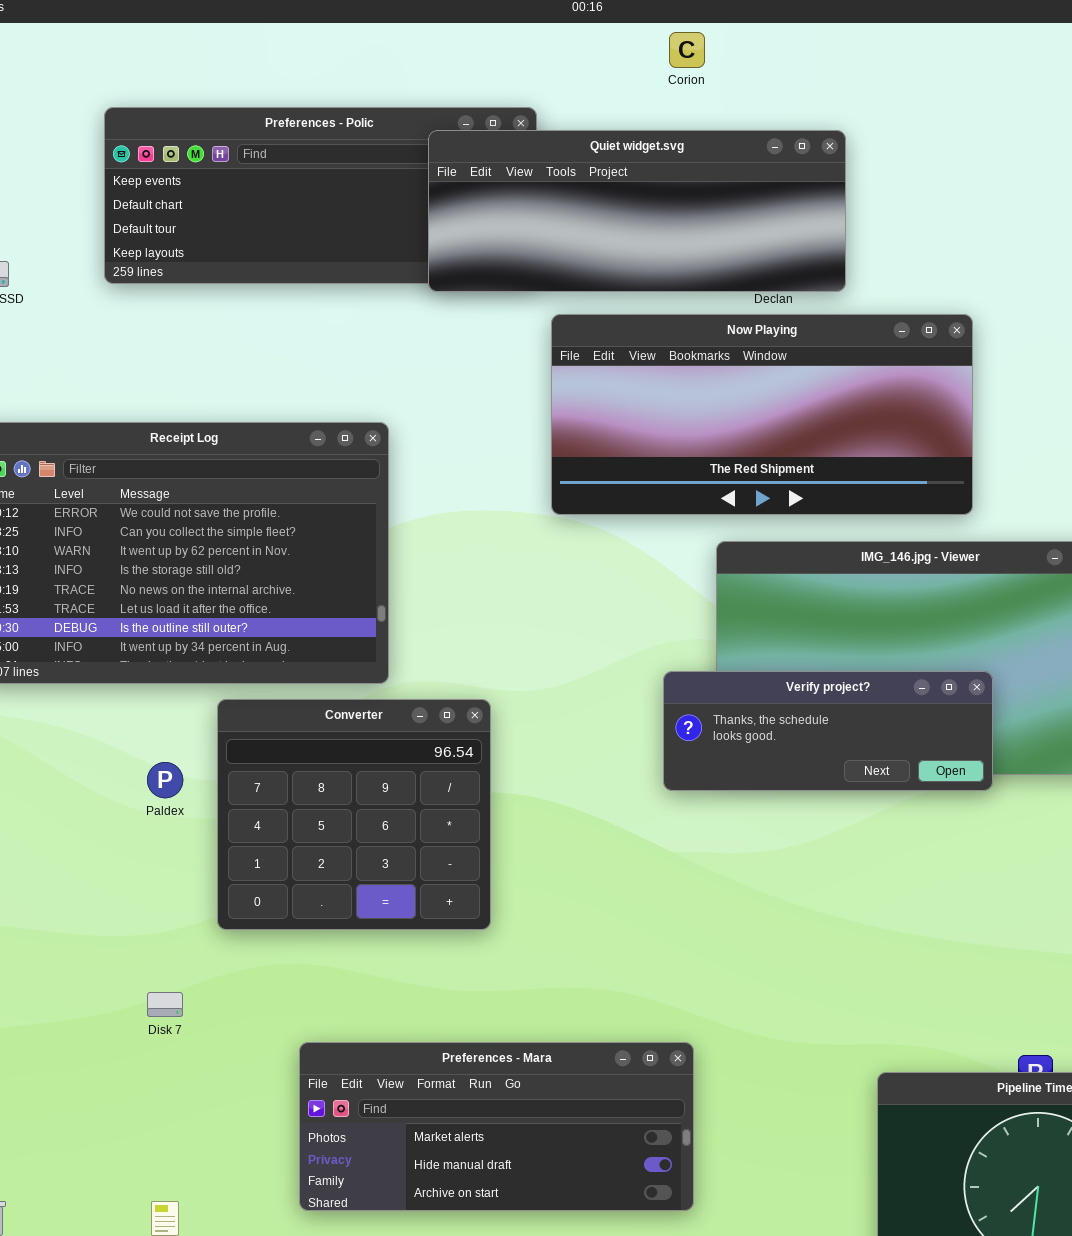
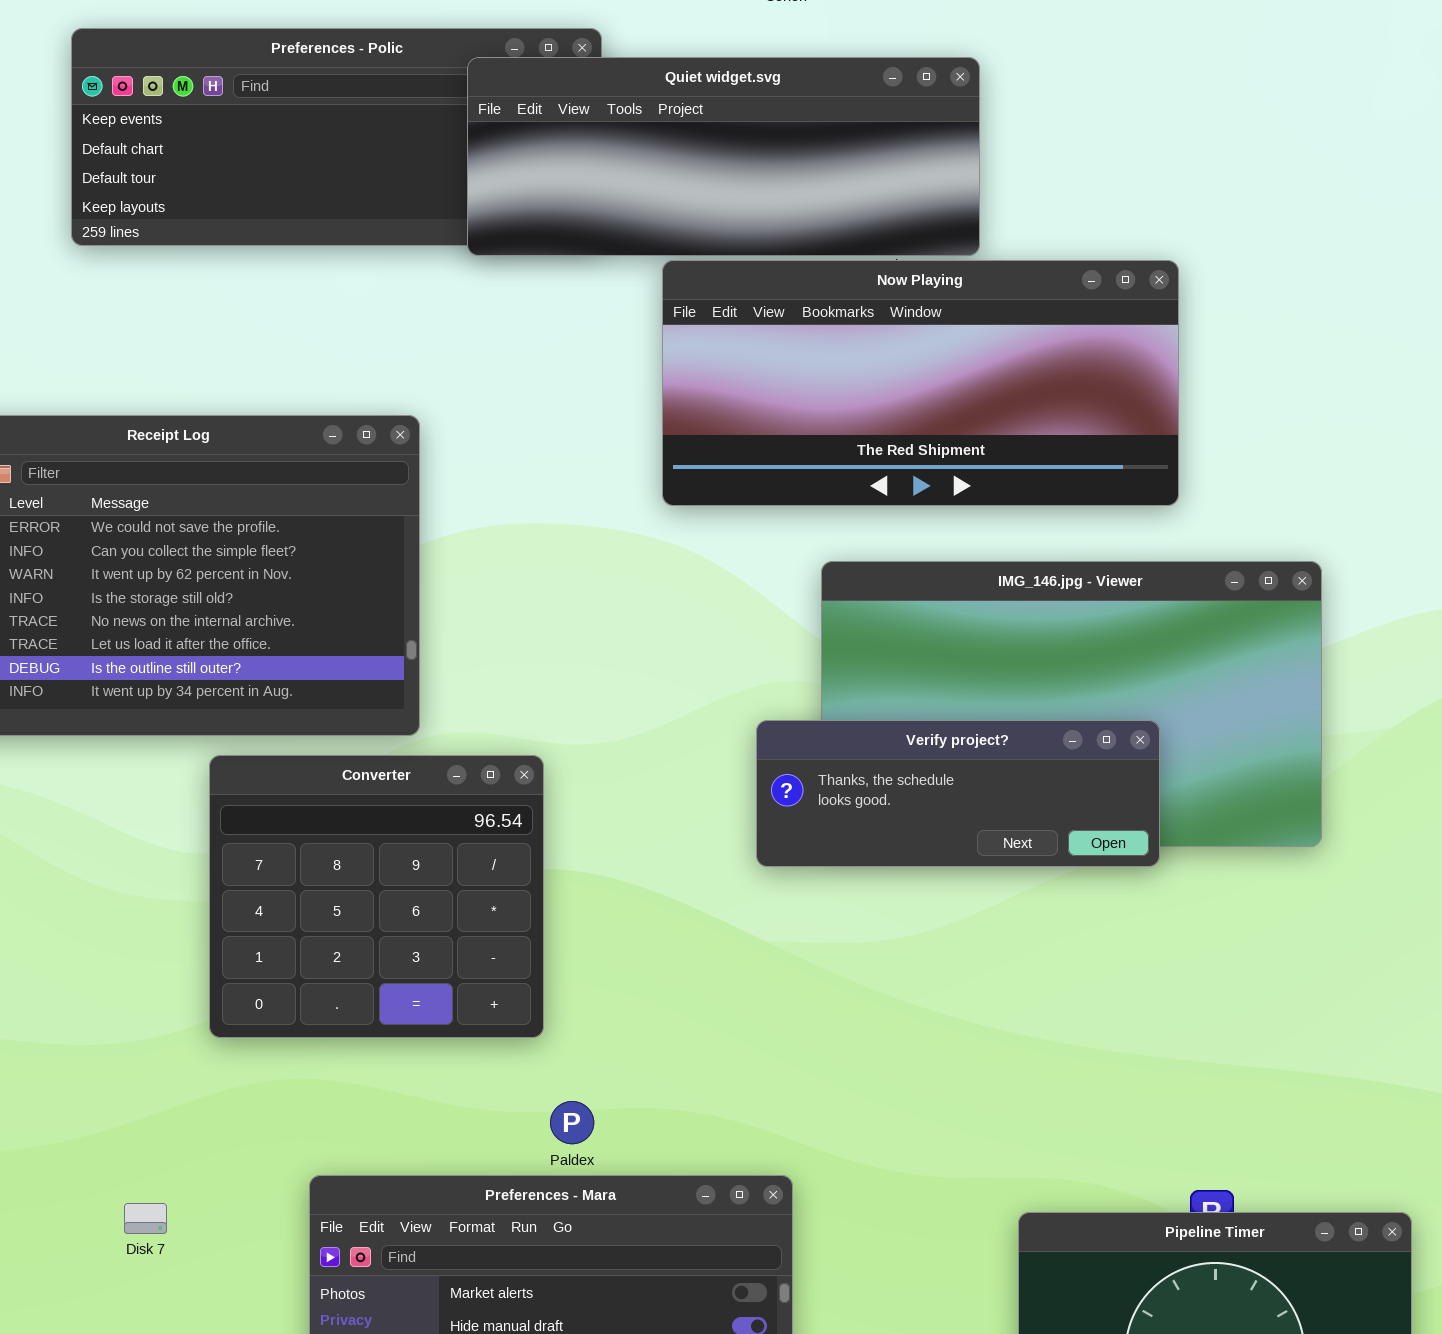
Now Playing: [551,314,973,515] -> [662,260,1179,506], moved
Paldex: [147,762,183,798] -> [550,1101,594,1144], moved
Disk 7: [147,992,183,1017] -> [124,1203,167,1234], moved

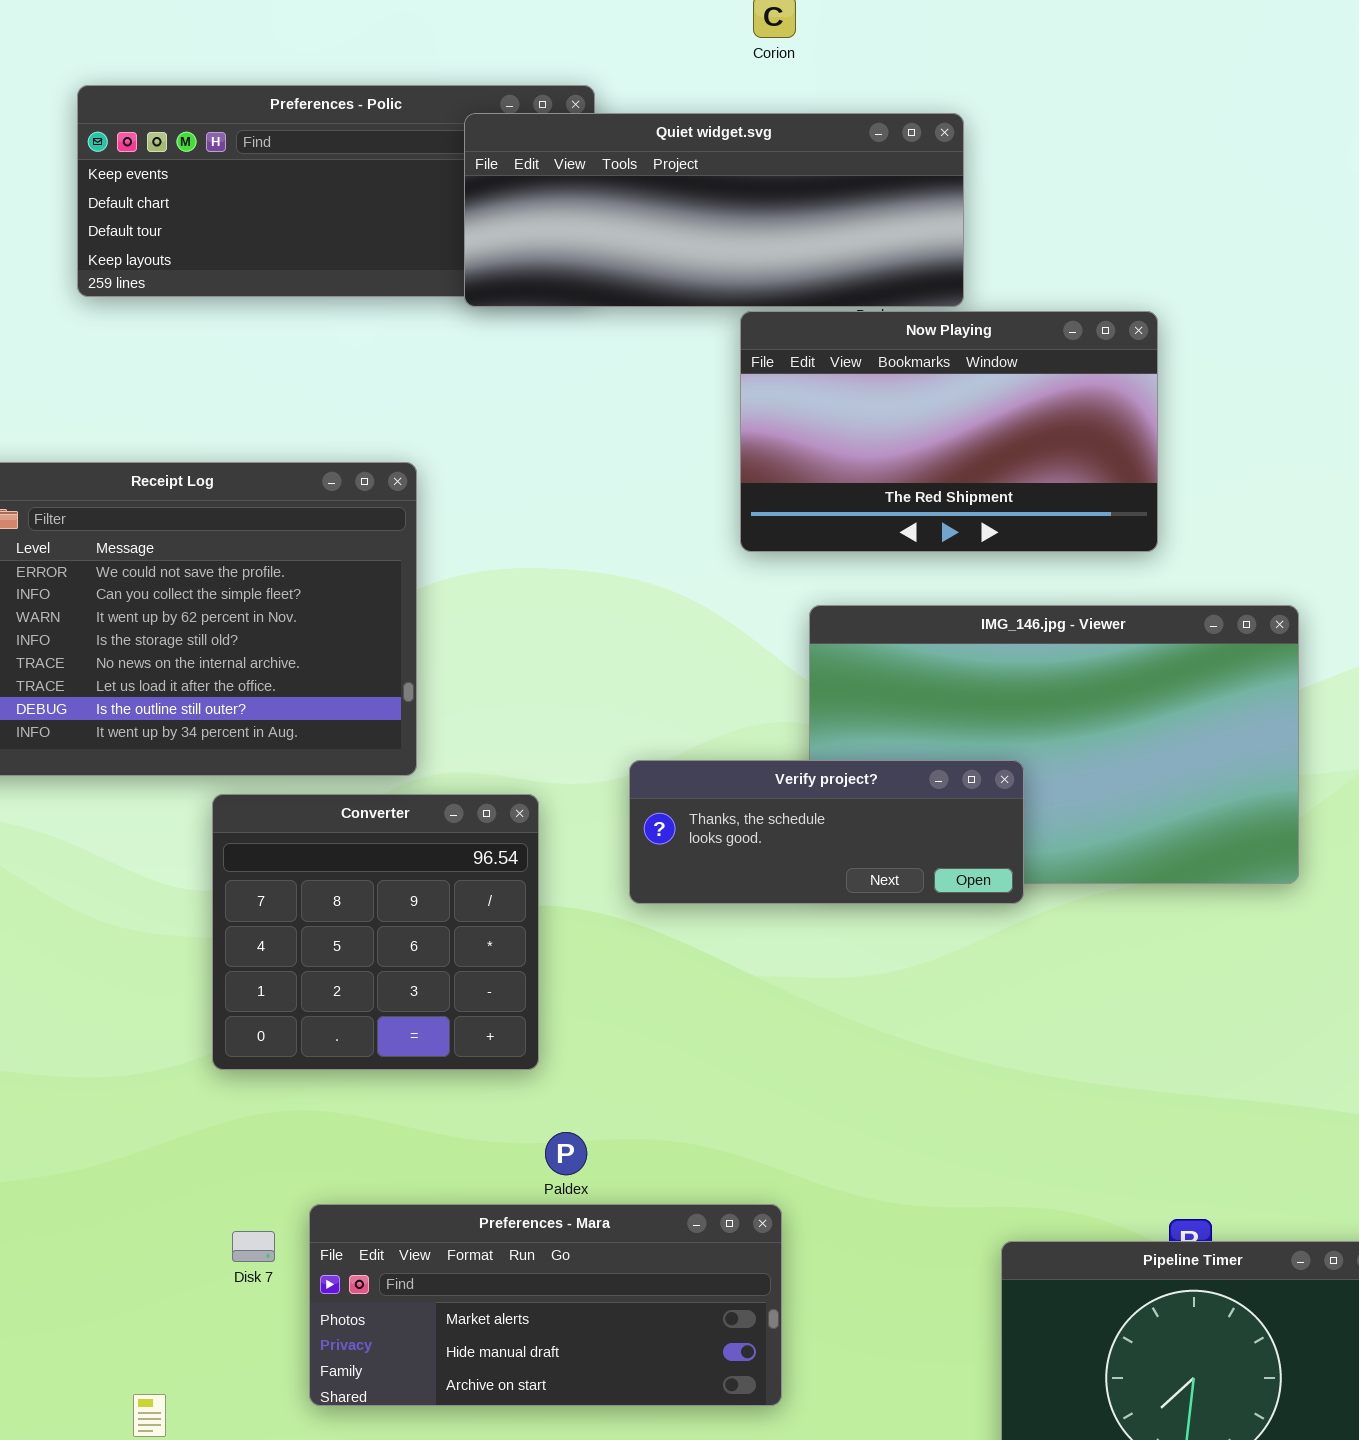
Now Playing: [662,260,1179,506] -> [740,311,1158,552], resized
Verify project?: [756,720,1160,867] -> [629,760,1024,904], moved
Disk 7: [124,1203,167,1234] -> [232,1231,275,1262], moved

